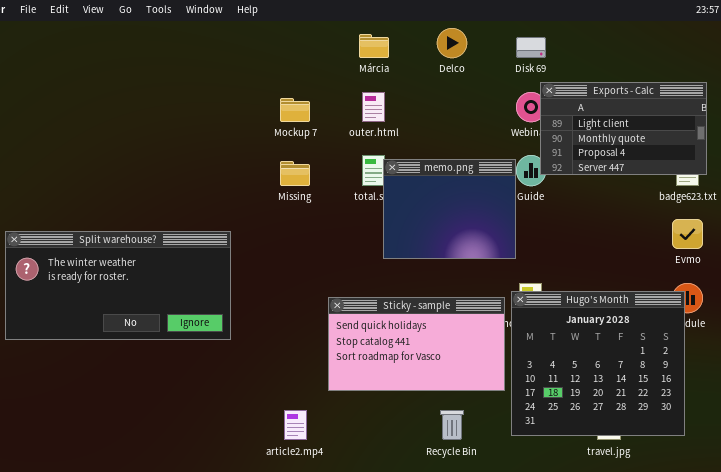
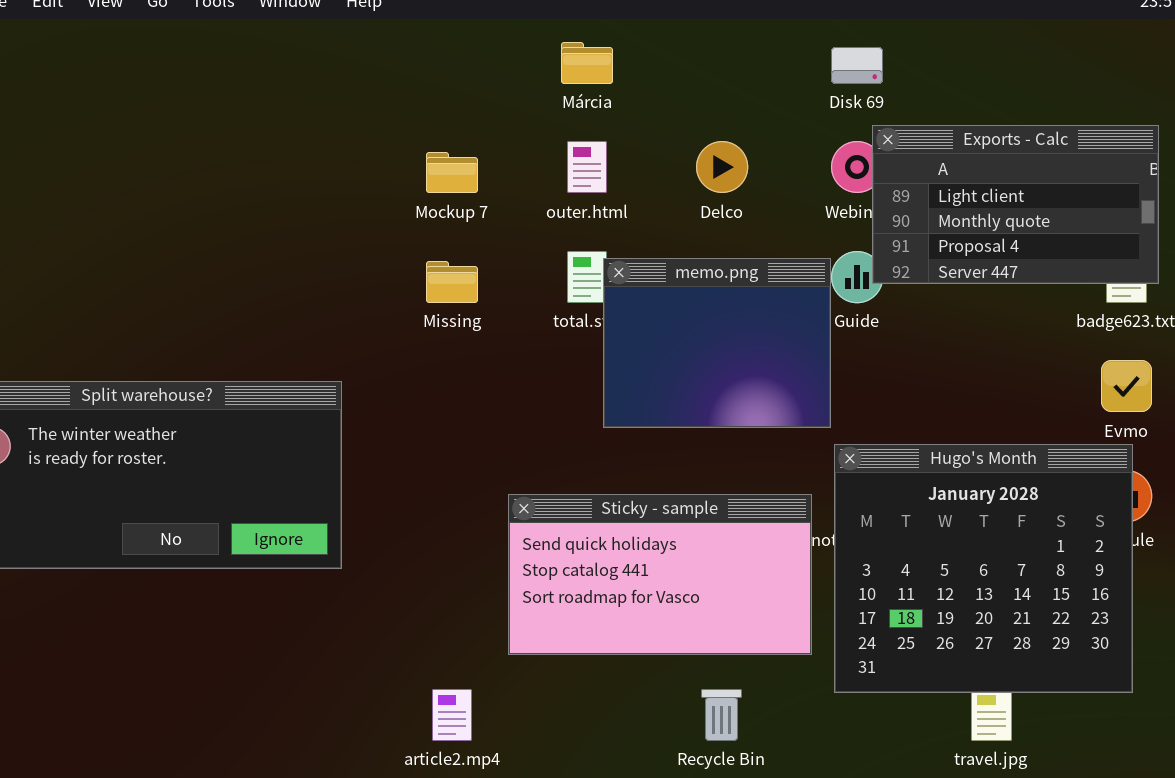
Delco: [437,28,467,58] -> [696,141,748,193], moved
Hugo's Month: [511,291,685,436] -> [834,444,1133,693], moved

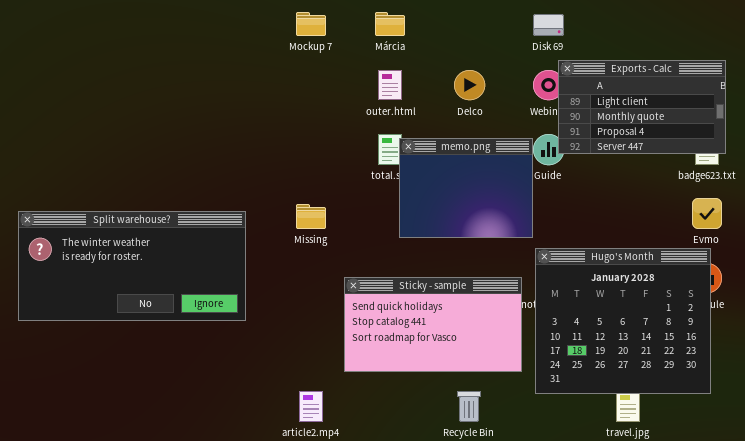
Mockup 7: [426,152,478,193] -> [296,12,326,36], moved
Missing: [426,261,478,303] -> [296,204,326,229], moved

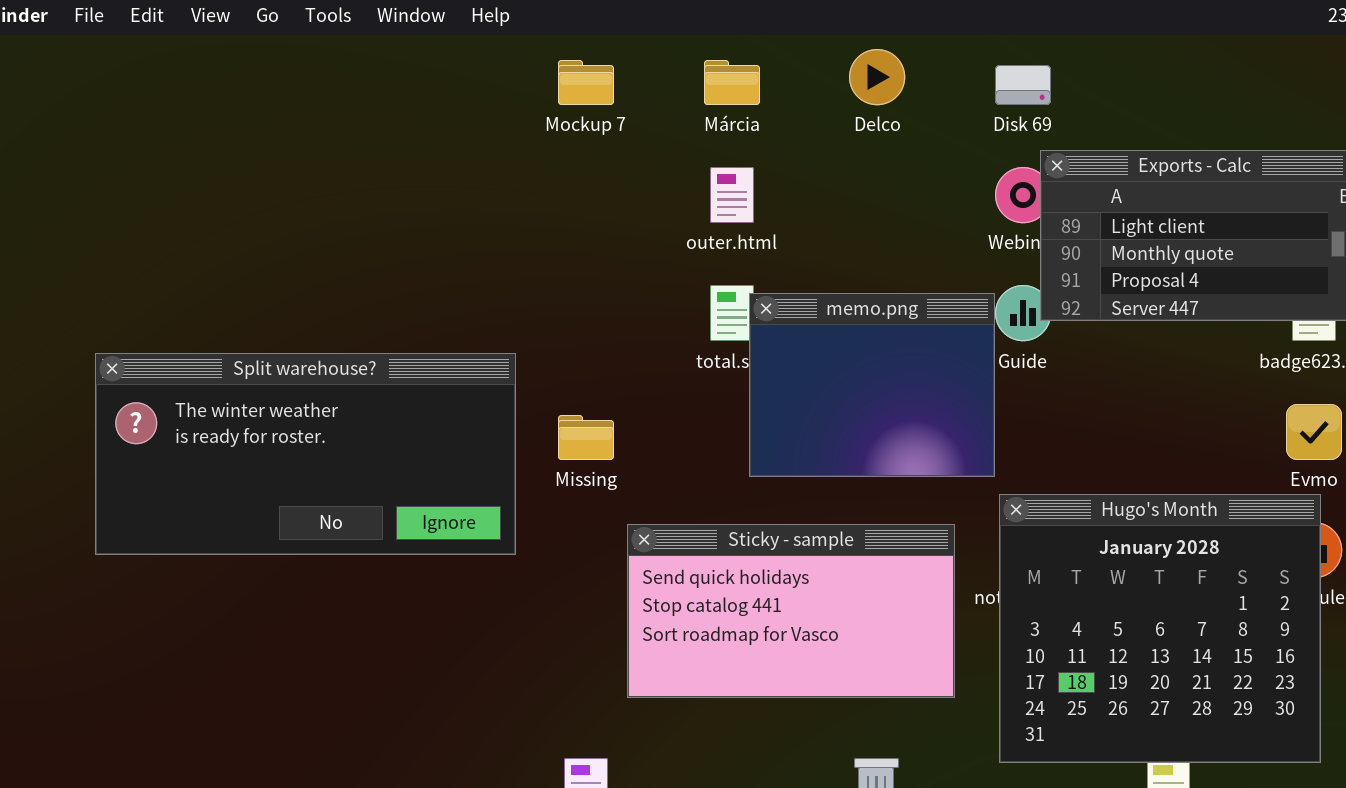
Delco: [454,70,485,100] -> [849,49,905,105], moved
Split warehouse?: [18,211,246,321] -> [95,353,516,555], moved
Sticky - sample: [344,277,522,372] -> [627,524,955,698], moved

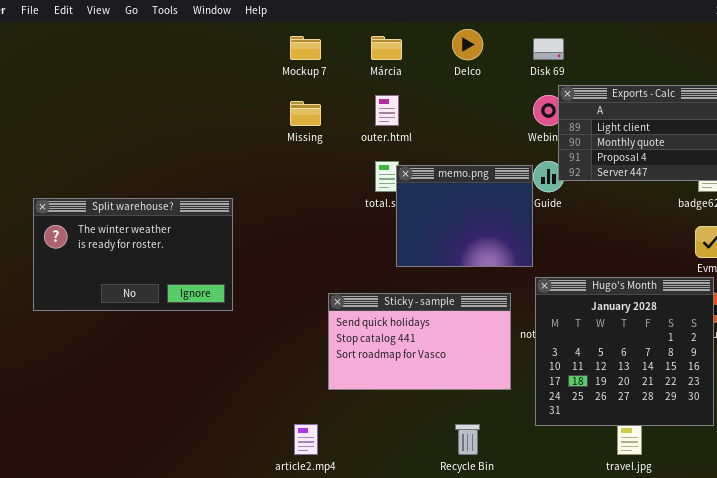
Split warehouse?: [95,353,516,555] -> [33,198,233,311], resized
Missing: [558,415,614,460] -> [290,101,321,126], moved

